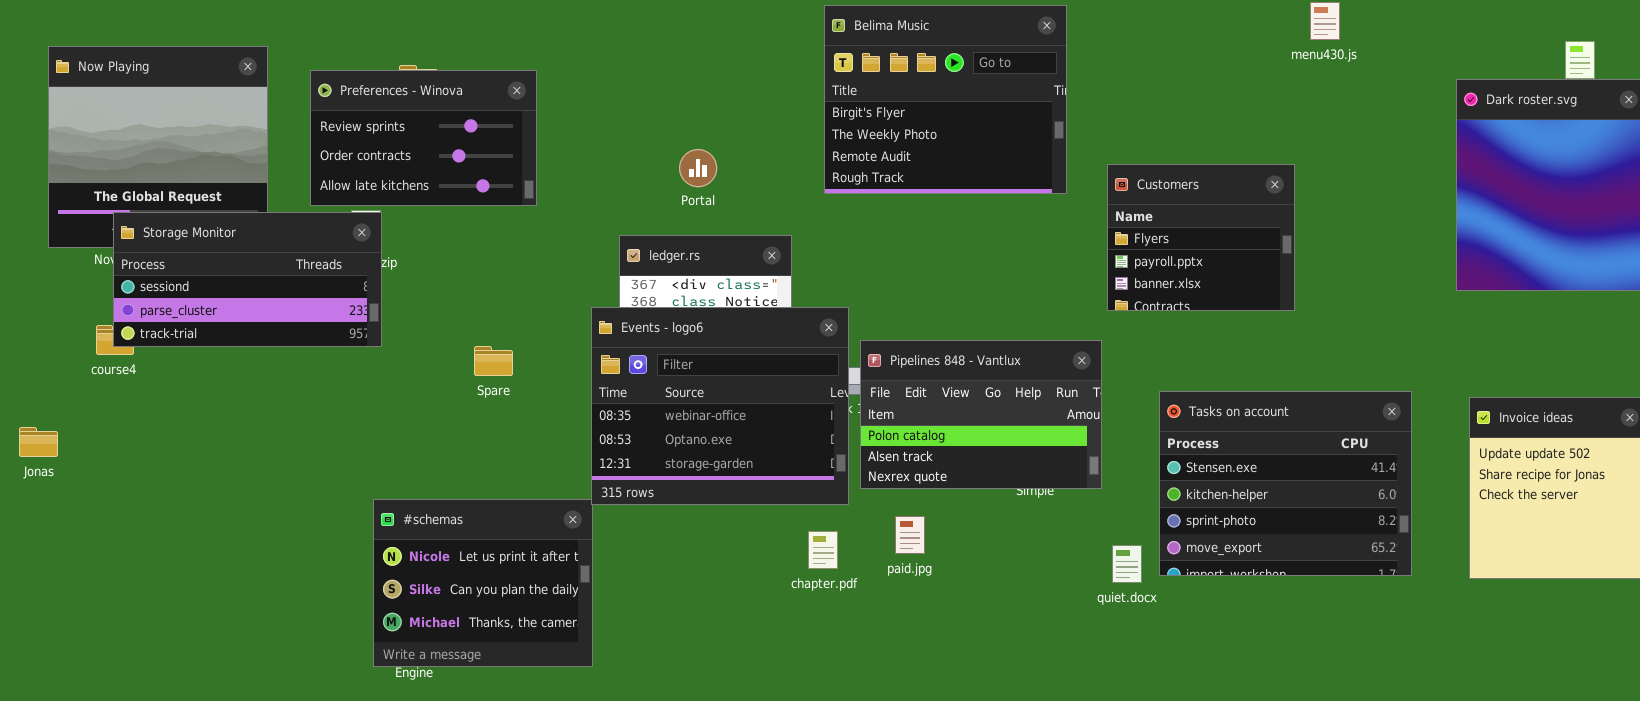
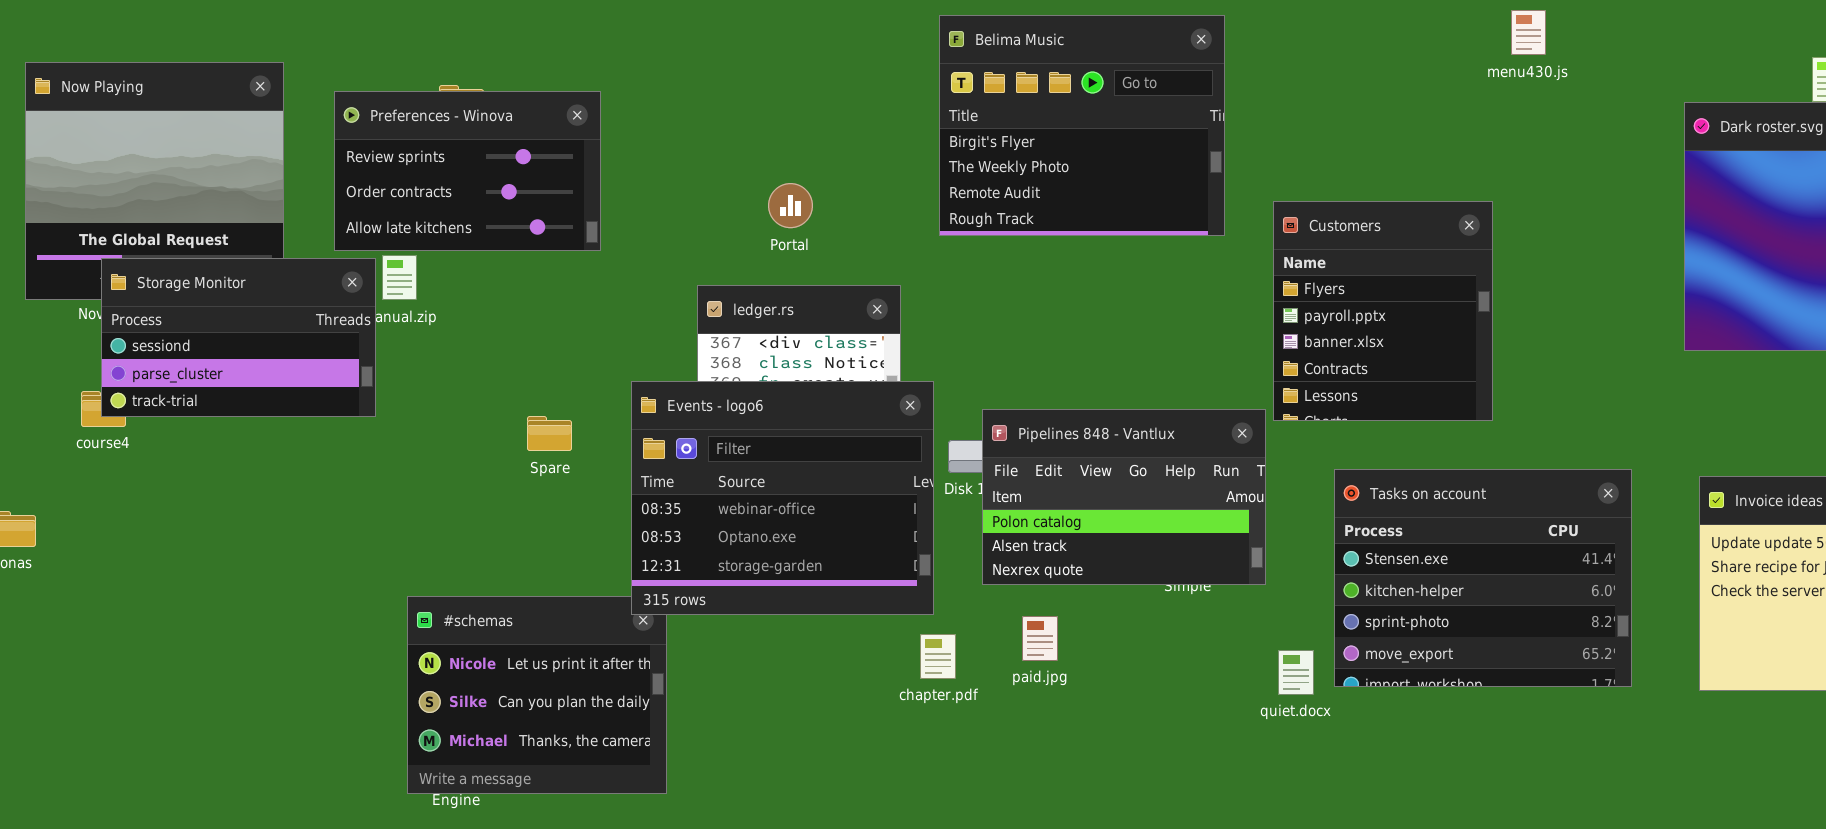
Customers: [1107,164,1295,311] -> [1273,201,1493,421], resized
Storage Monitor: [113,212,382,347] -> [101,258,376,417], resized
Events - logo6: [591,307,849,505] -> [631,381,934,615], moved

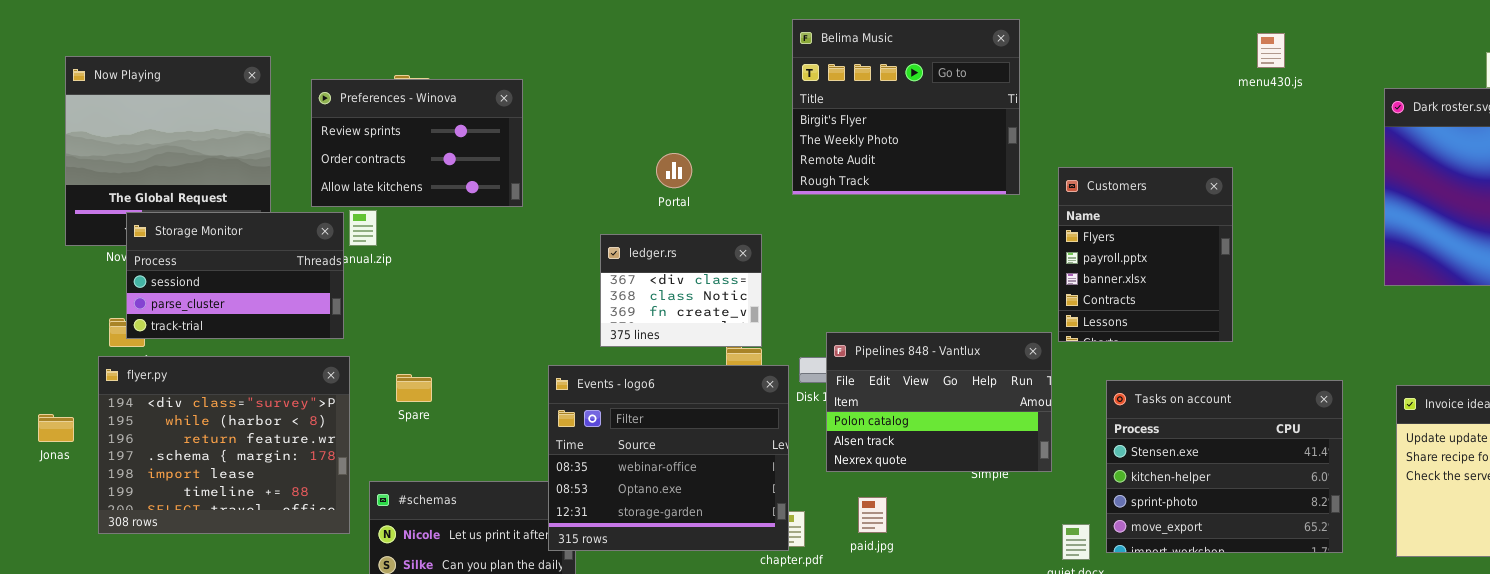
menu430.js: [1511,10,1546,55] -> [1257,33,1285,68], moved
Events - logo6: [631,381,934,615] -> [548,365,789,551], moved
Spare: [527,416,572,451] -> [396,374,432,402], moved
flyer.py: none -> [98,356,350,534], opened

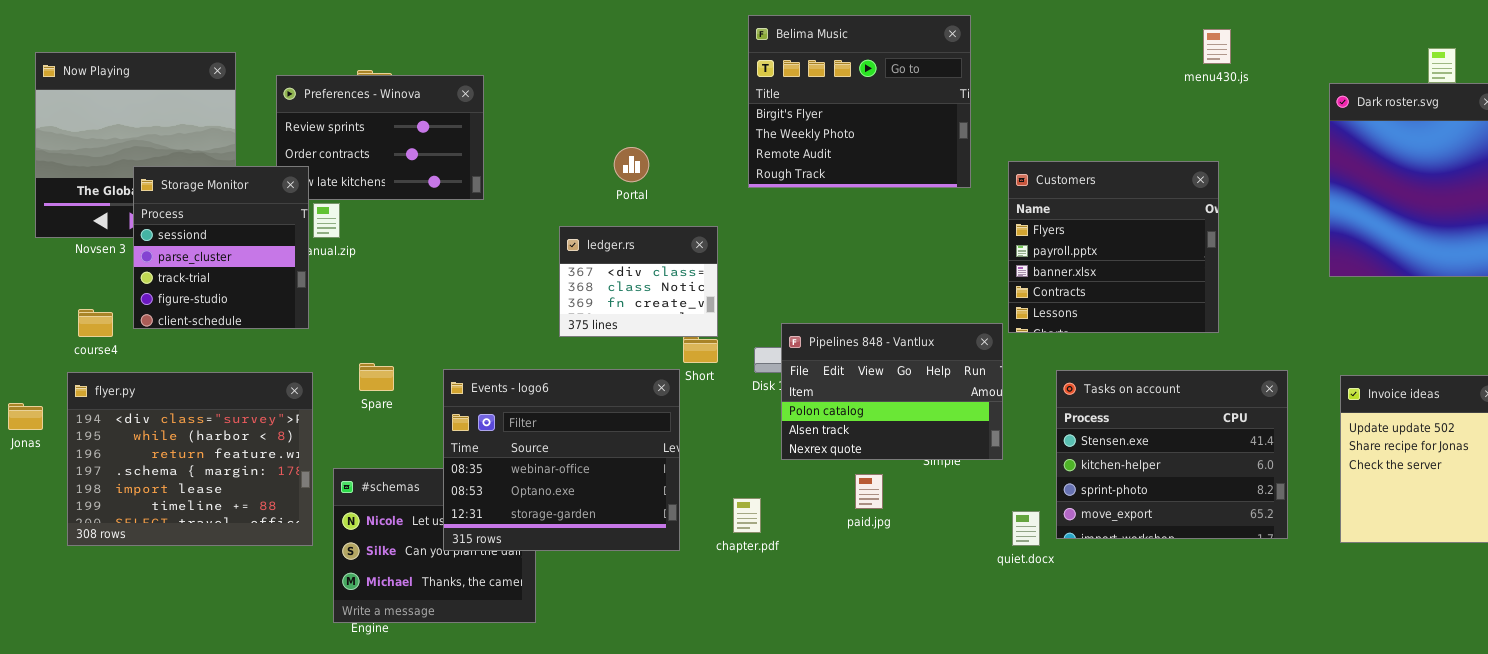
Customers: [1058,167,1233,342] -> [1008,161,1219,333], resized
Storage Monitor: [126,212,344,339] -> [133,166,309,329], resized
flyer.py: [98,356,350,534] -> [67,372,313,546], moved
Events - logo6: [548,365,789,551] -> [443,369,680,551], moved
paid.jpg: [858,497,887,533] -> [855,474,883,509], moved

